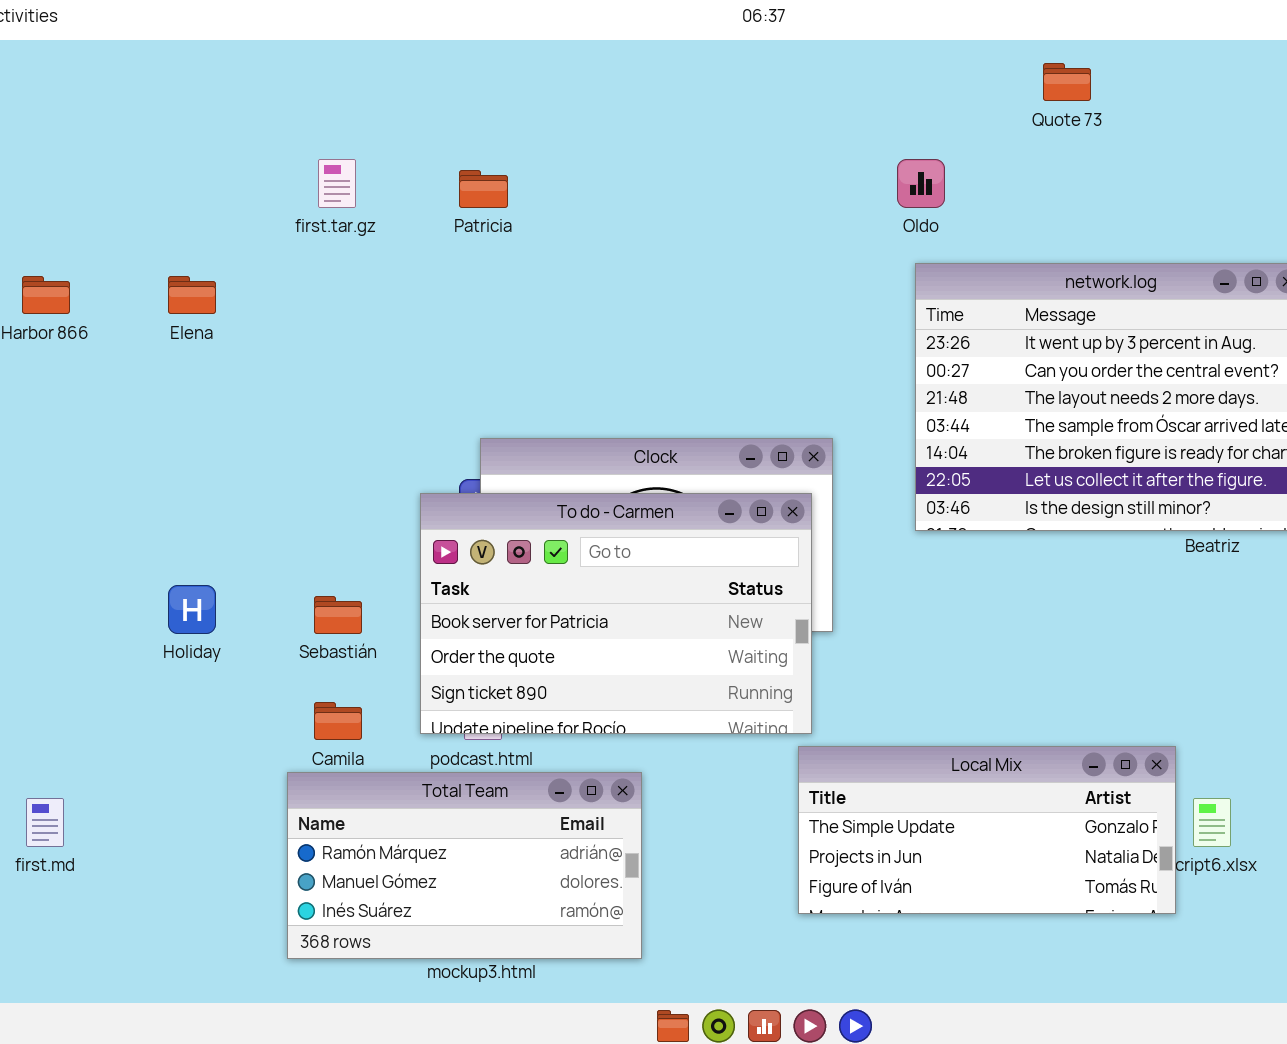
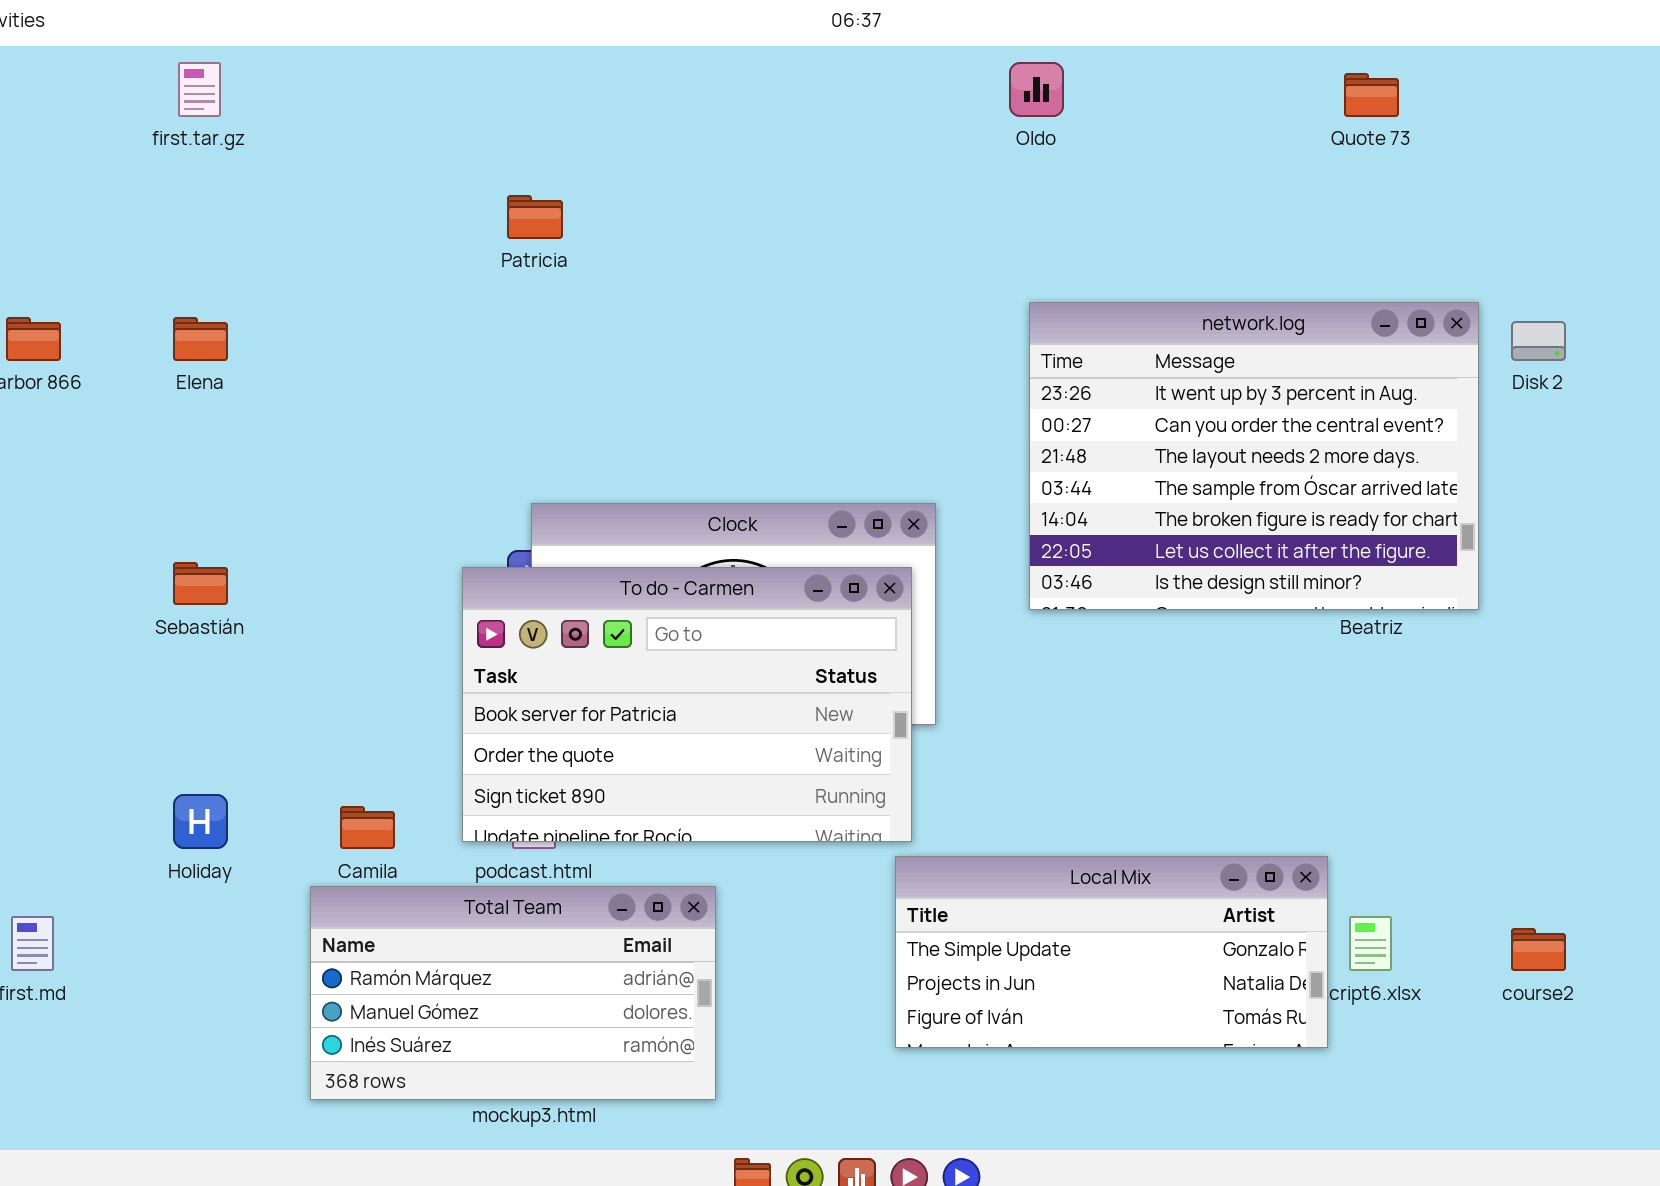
Quote 73: [1043,63,1091,101] -> [1344,73,1399,117], moved
first.tar.gz: [318,159,356,208] -> [178,62,221,117], moved
Oldo: [897,159,945,208] -> [1009,62,1064,117], moved
Holiday: [168,585,216,634] -> [173,794,228,849], moved
Sebastián: [314,596,362,634] -> [173,562,228,605], moved

